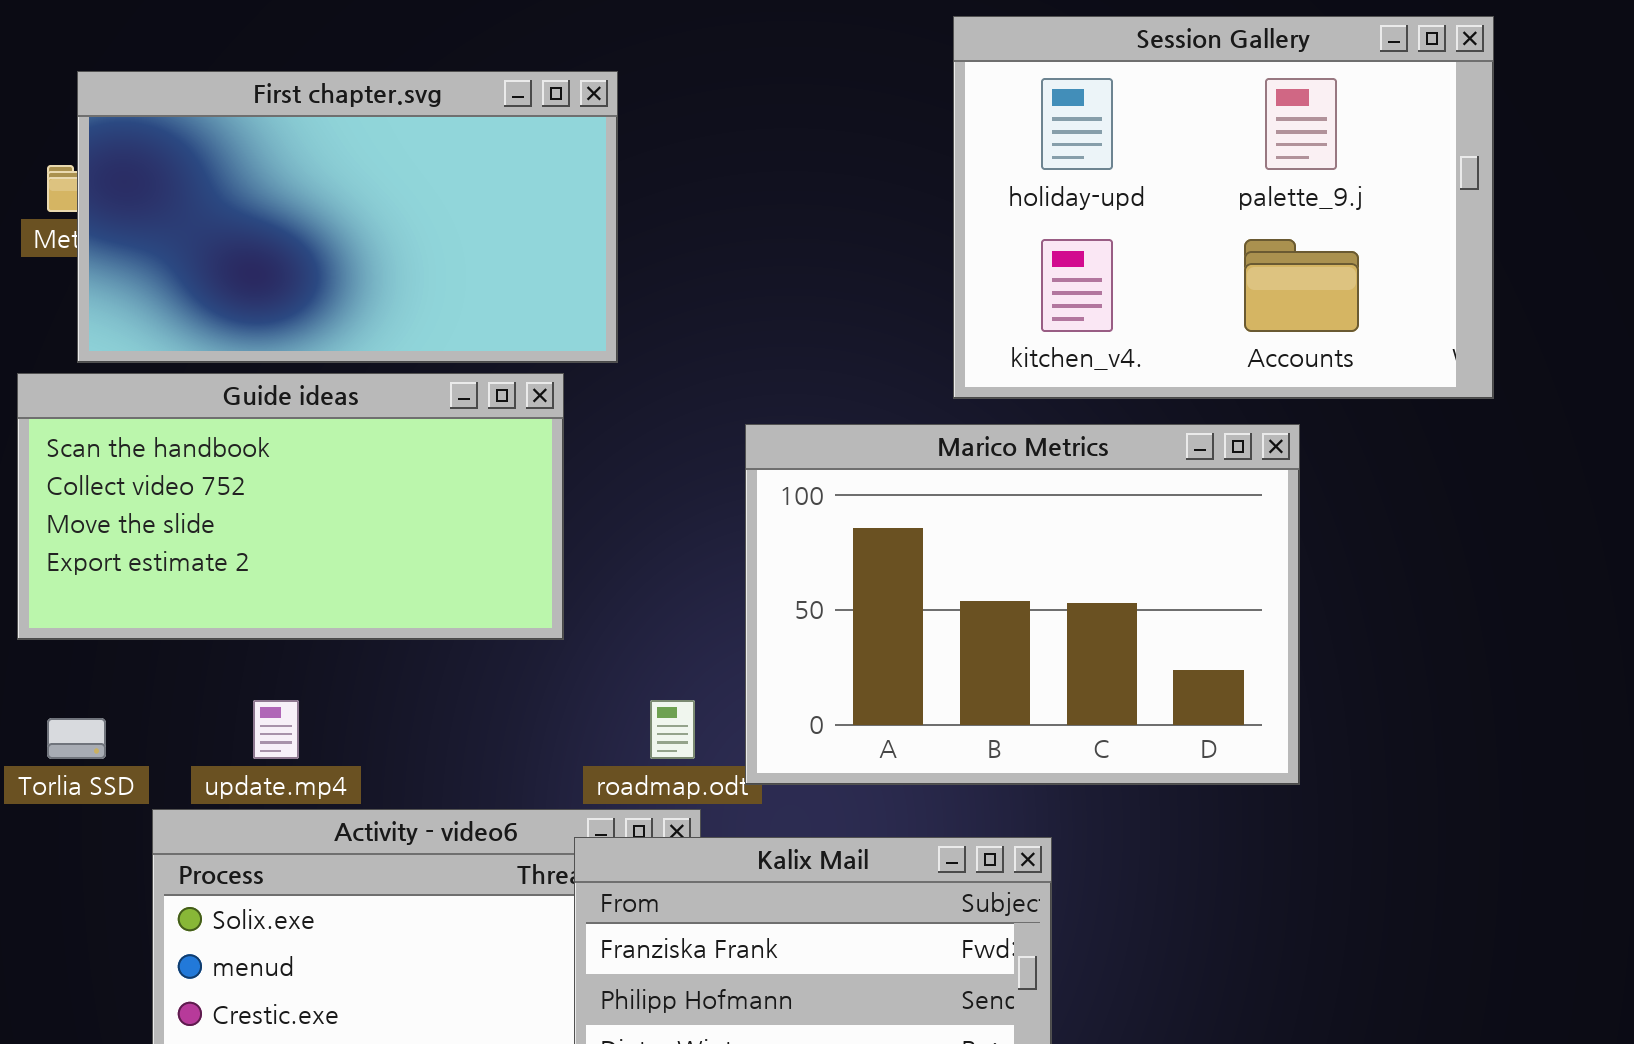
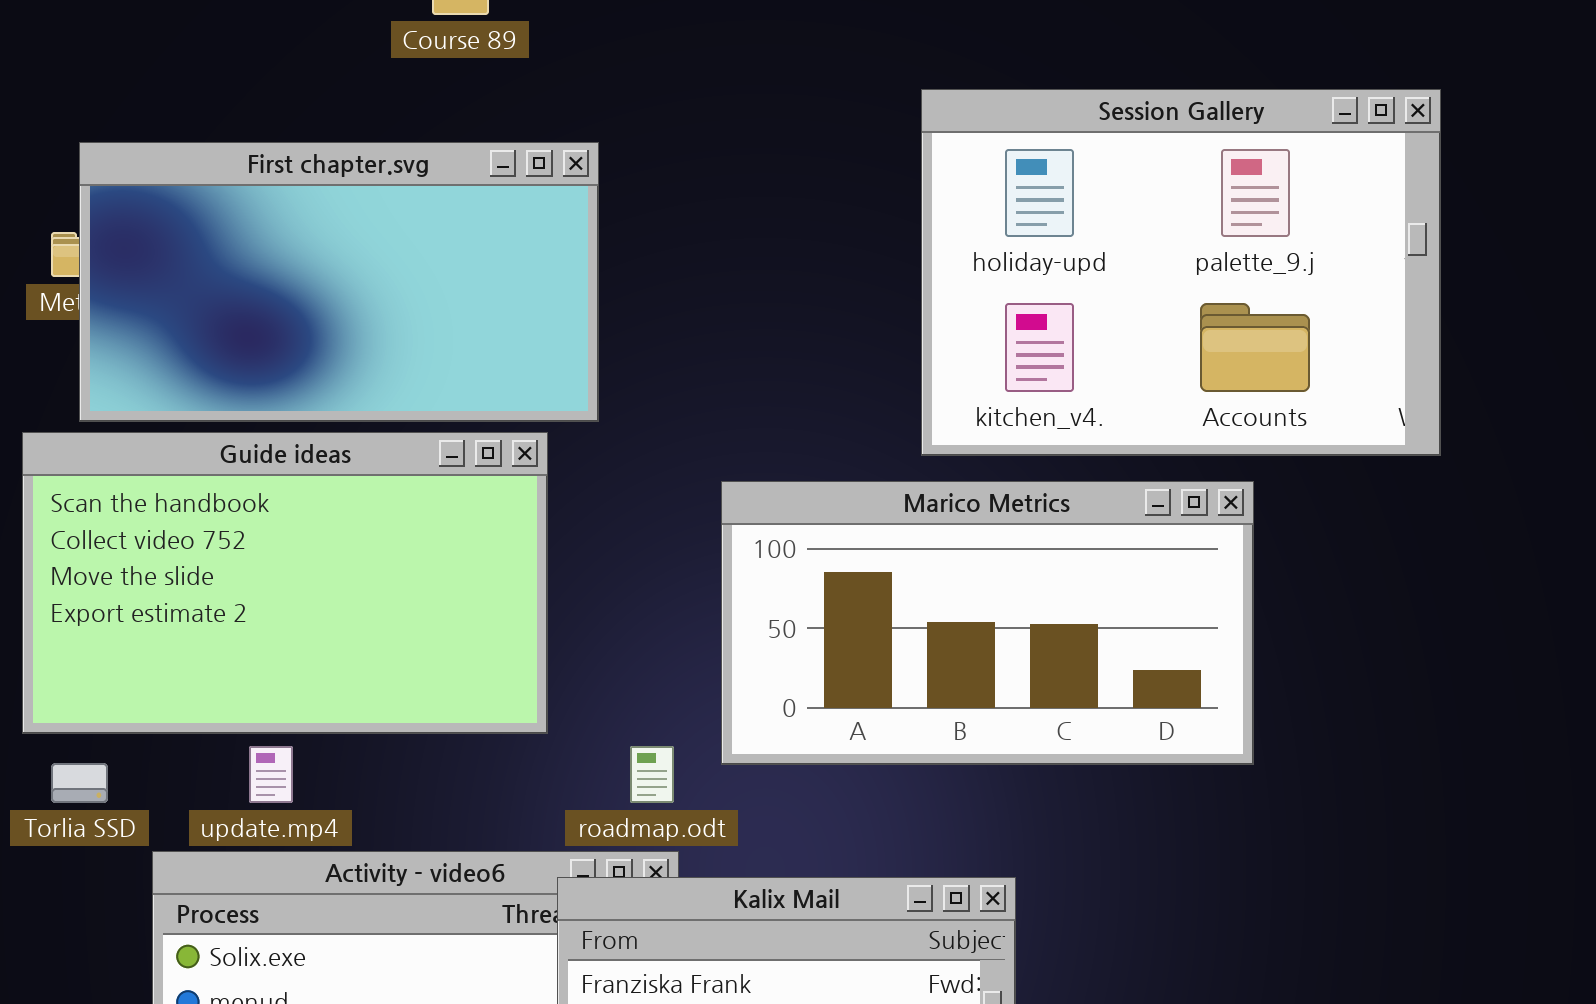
Guide ideas: [17,373,564,640] -> [22,432,548,734], resized
Marico Metrics: [745,424,1300,785] -> [721,481,1254,765], resized

